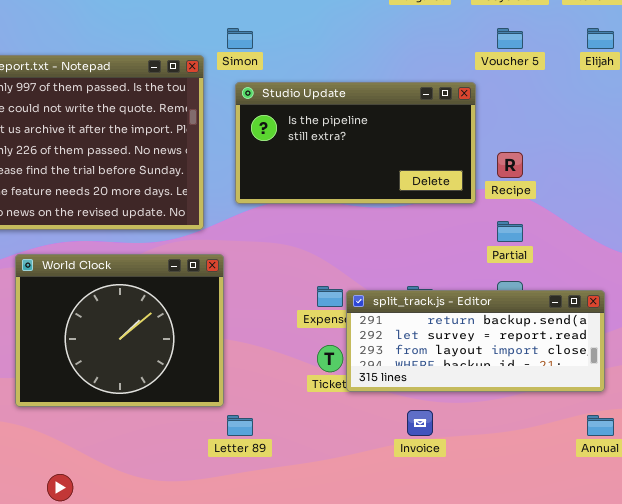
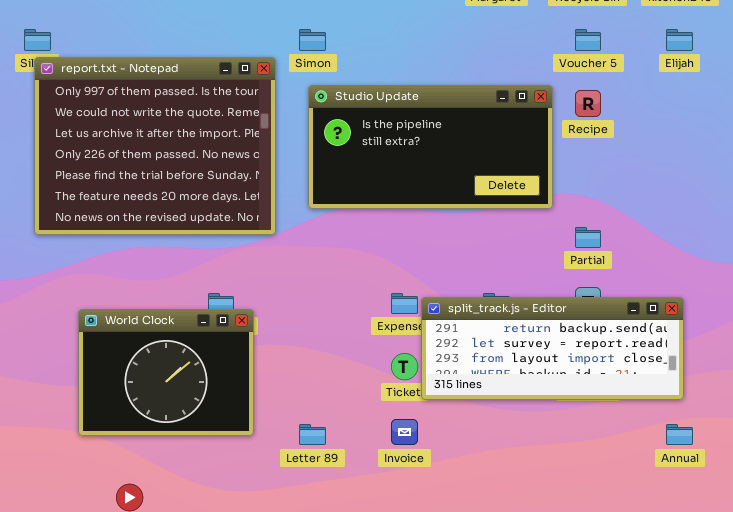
Recipe: [497,152,523,178] -> [575,90,601,117], moved
World Clock: [15,254,224,407] -> [78,309,254,436], moved, resized
Invoice: [407,410,433,436] -> [391,419,418,445], moved

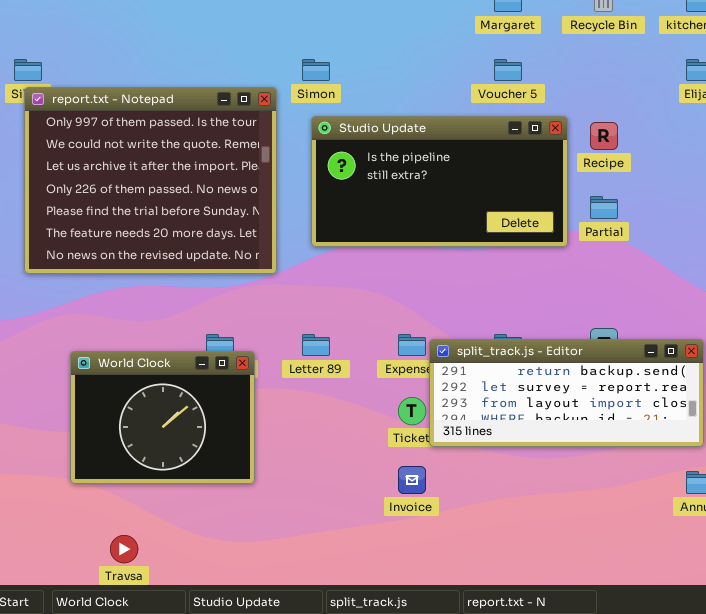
Voucher 5: [575,29,601,51] -> [494,59,522,81], moved
Partial: [575,227,601,248] -> [590,196,618,219], moved
Letter 89: [299,424,326,445] -> [302,334,330,356], moved

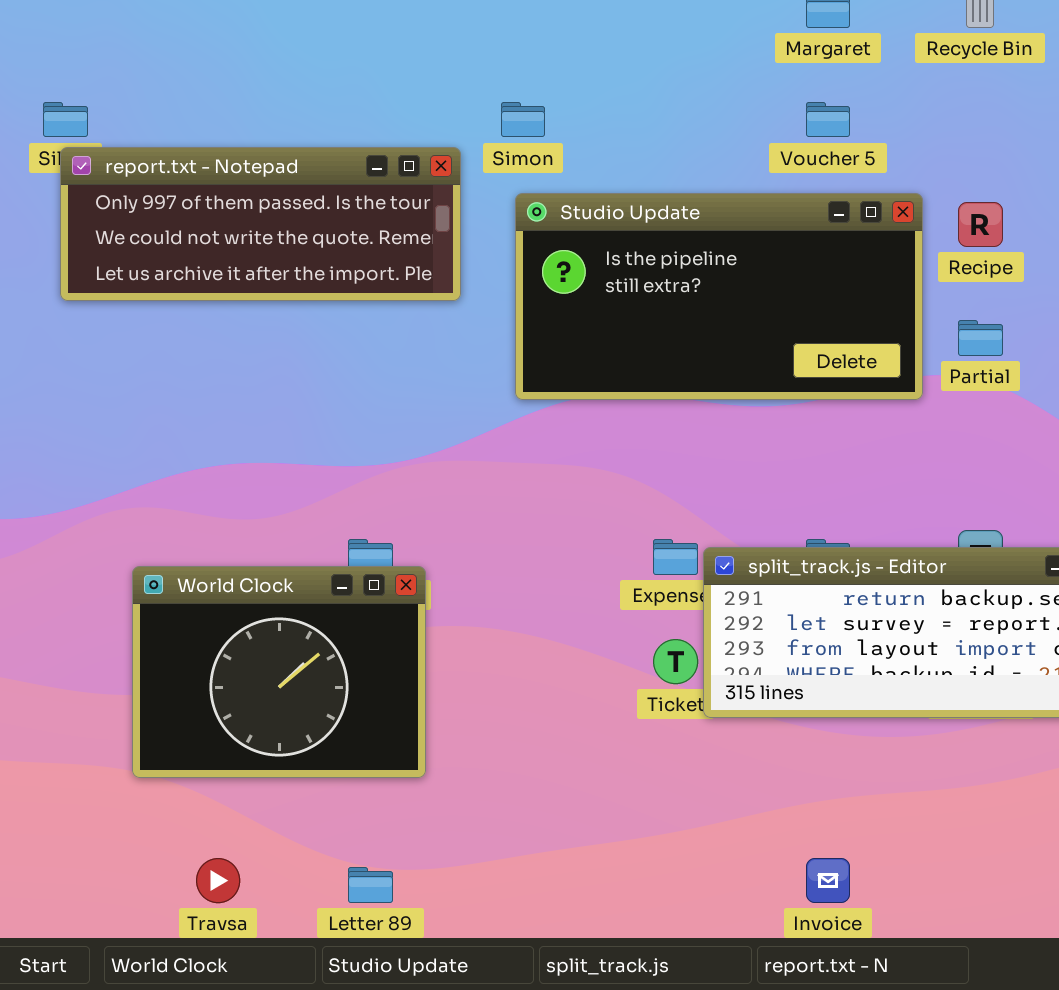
report.txt - Notepad: [24,87,277,274] -> [60,147,461,301], resized
Letter 89: [302,334,330,356] -> [348,867,393,903], moved
Invoice: [398,466,426,494] -> [806,858,850,903], moved

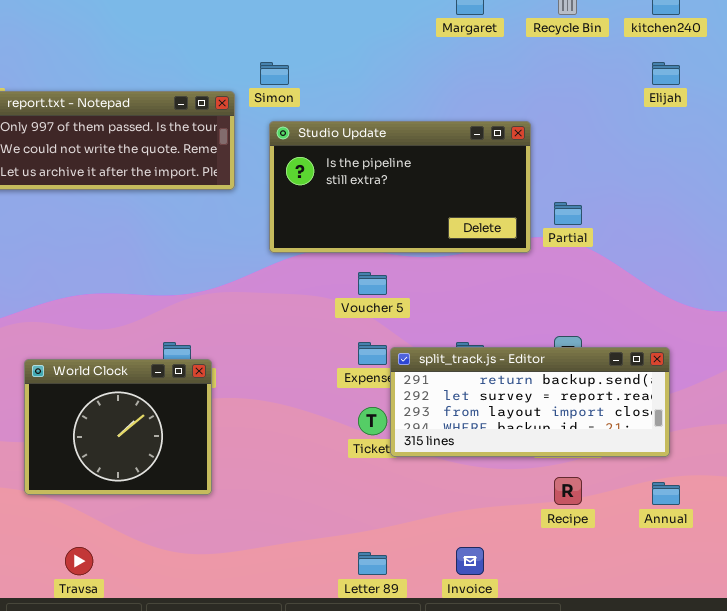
Voucher 5: [806,102,850,137] -> [358,272,387,295], moved
Recipe: [958,202,1003,247] -> [554,477,582,505], moved
Letter 89: [348,867,393,903] -> [358,552,387,575], moved

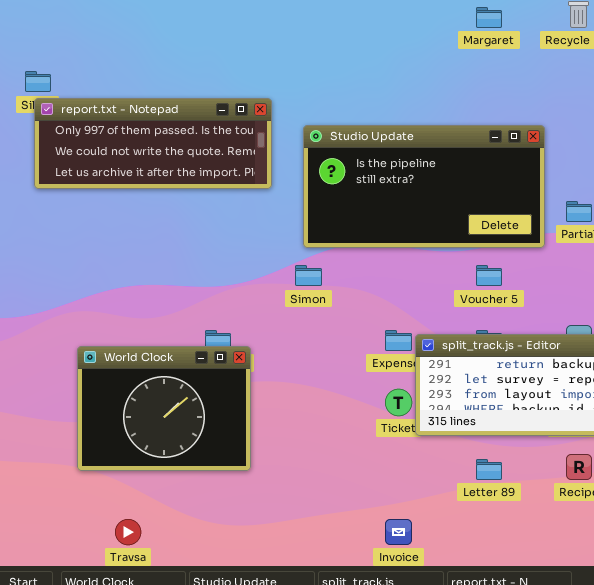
Simon: [260,62,289,85] -> [295,265,322,286], moved
Voucher 5: [358,272,387,295] -> [476,265,502,286], moved
Invoice: [456,547,484,575] -> [385,519,412,545], moved
Letter 89: [358,552,387,575] -> [476,459,502,480], moved

